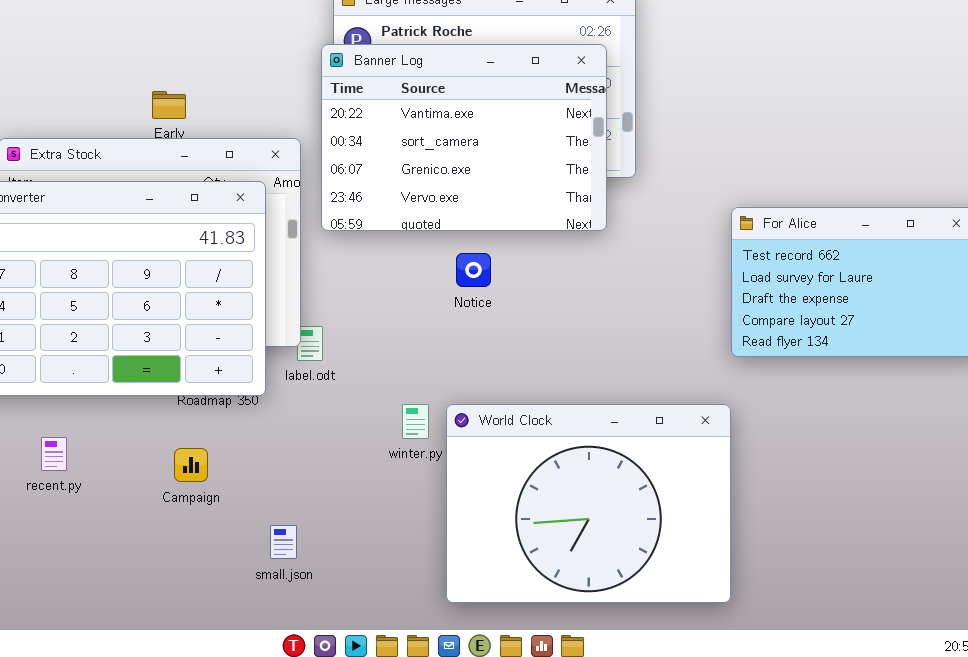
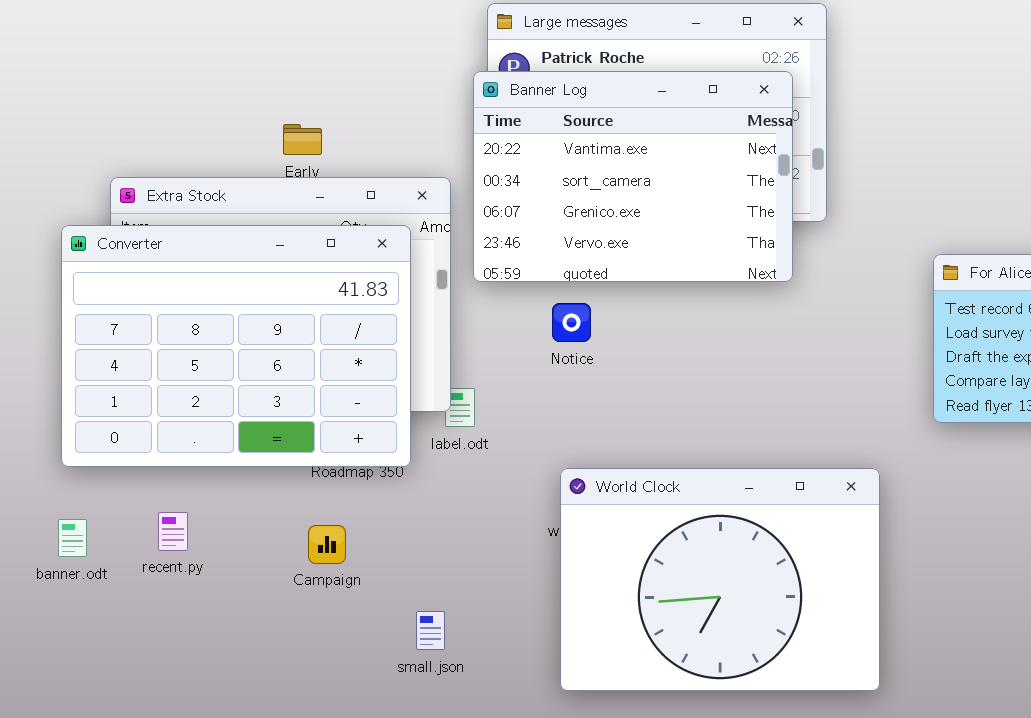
Notice: [456,253,491,287] -> [552,303,591,342], moved
World Clock: [446,404,731,603] -> [560,468,880,691], moved

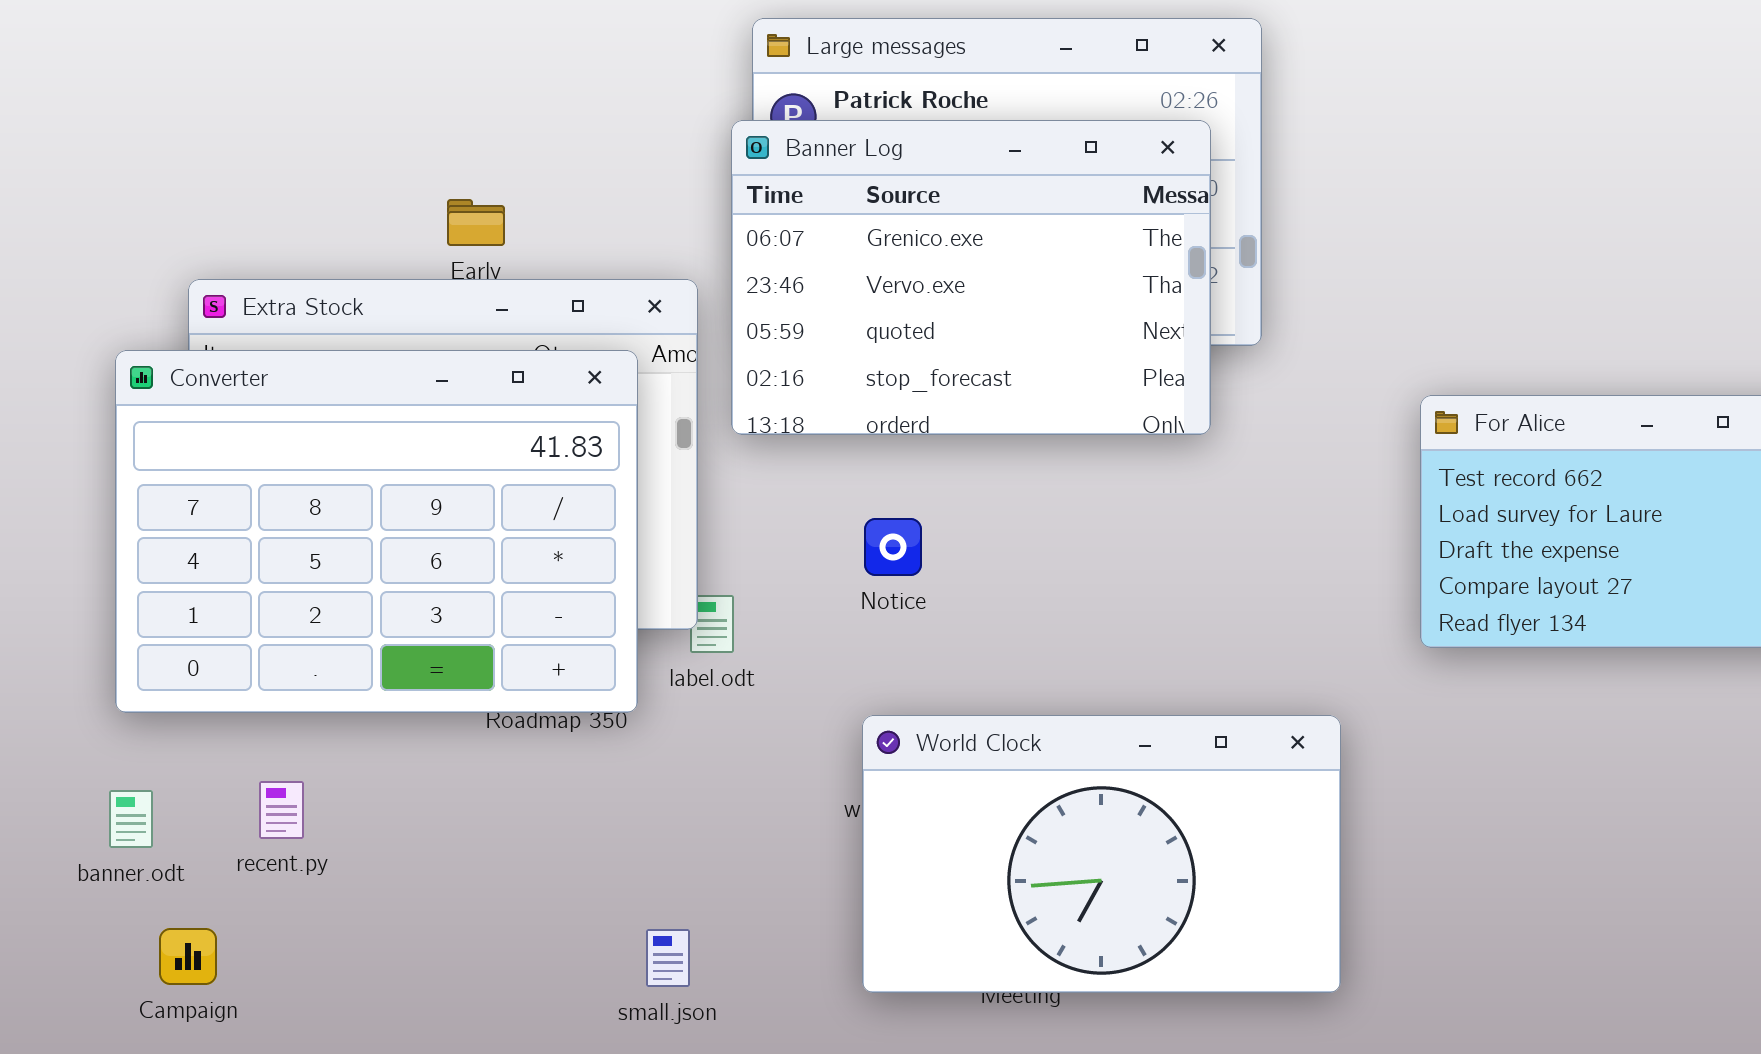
Banner Log: [473,71,793,282] -> [731,120,1211,435], scrolled down 2 rows
Notice: [552,303,591,342] -> [864,518,922,576], moved
World Clock: [560,468,880,691] -> [862,715,1341,993], resized
Campaign: [308,525,346,564] -> [159,928,217,985], moved

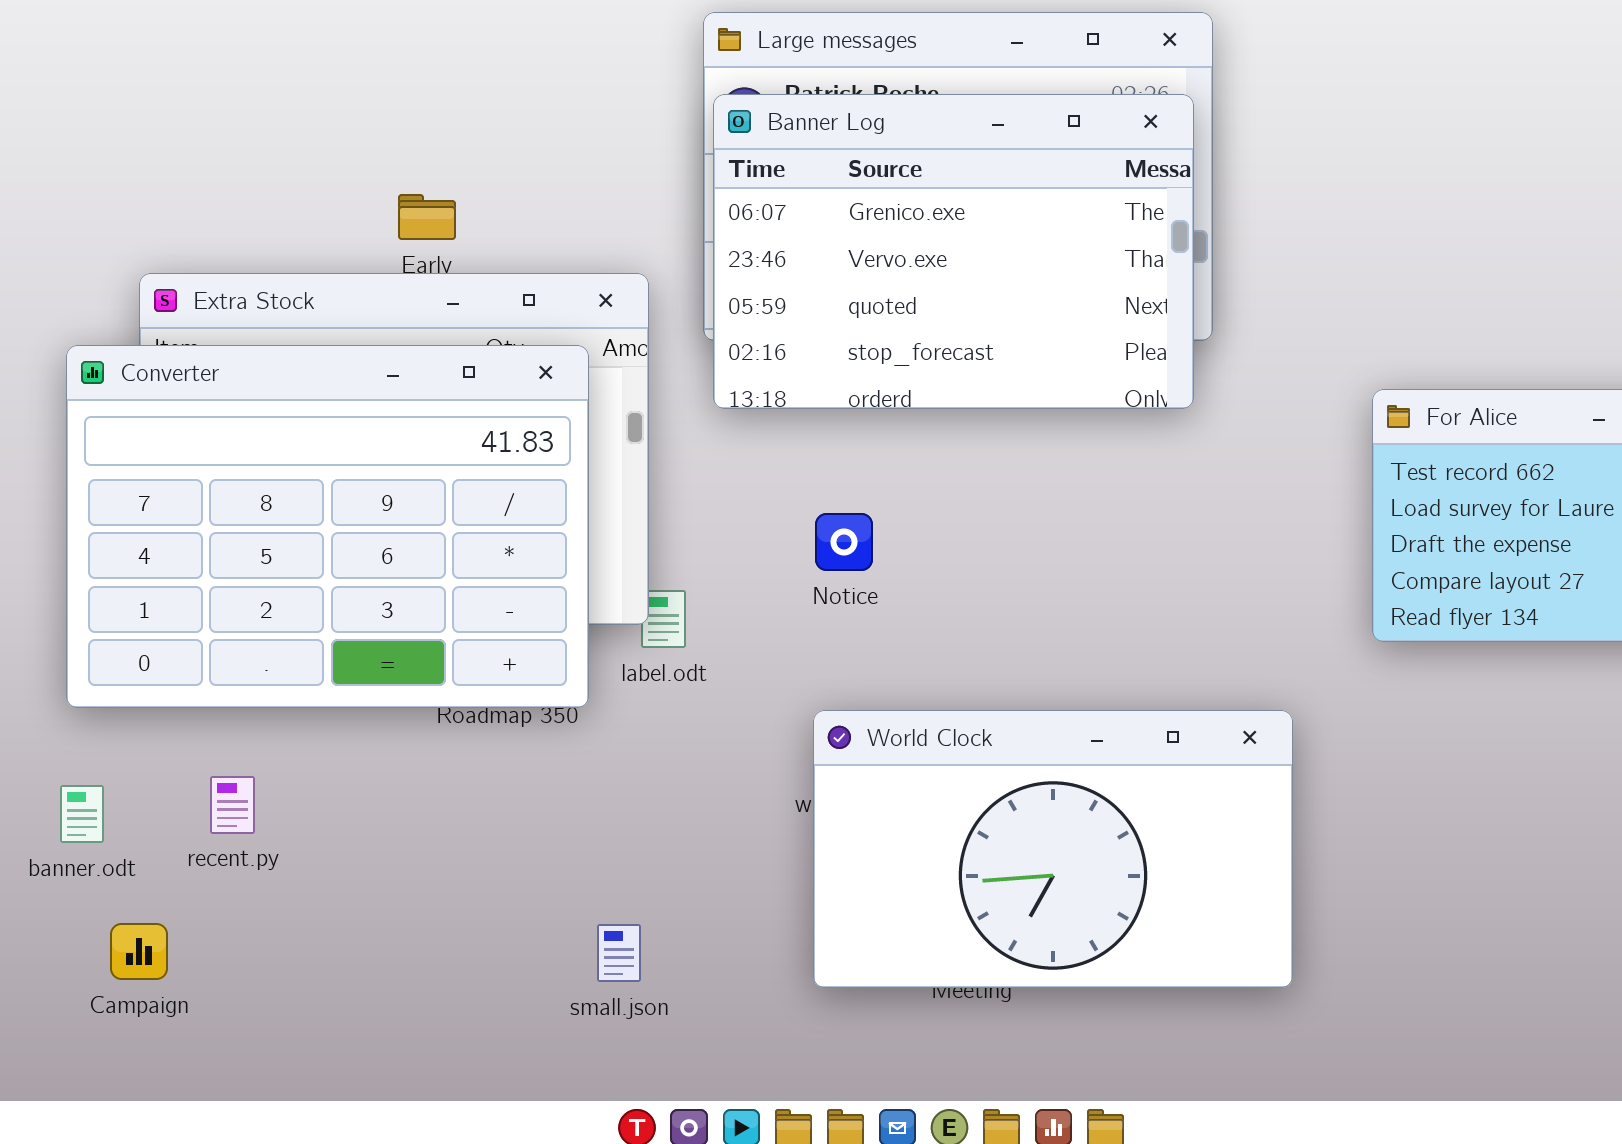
Banner Log: [731,120,1211,435] -> [713,94,1194,409], moved

